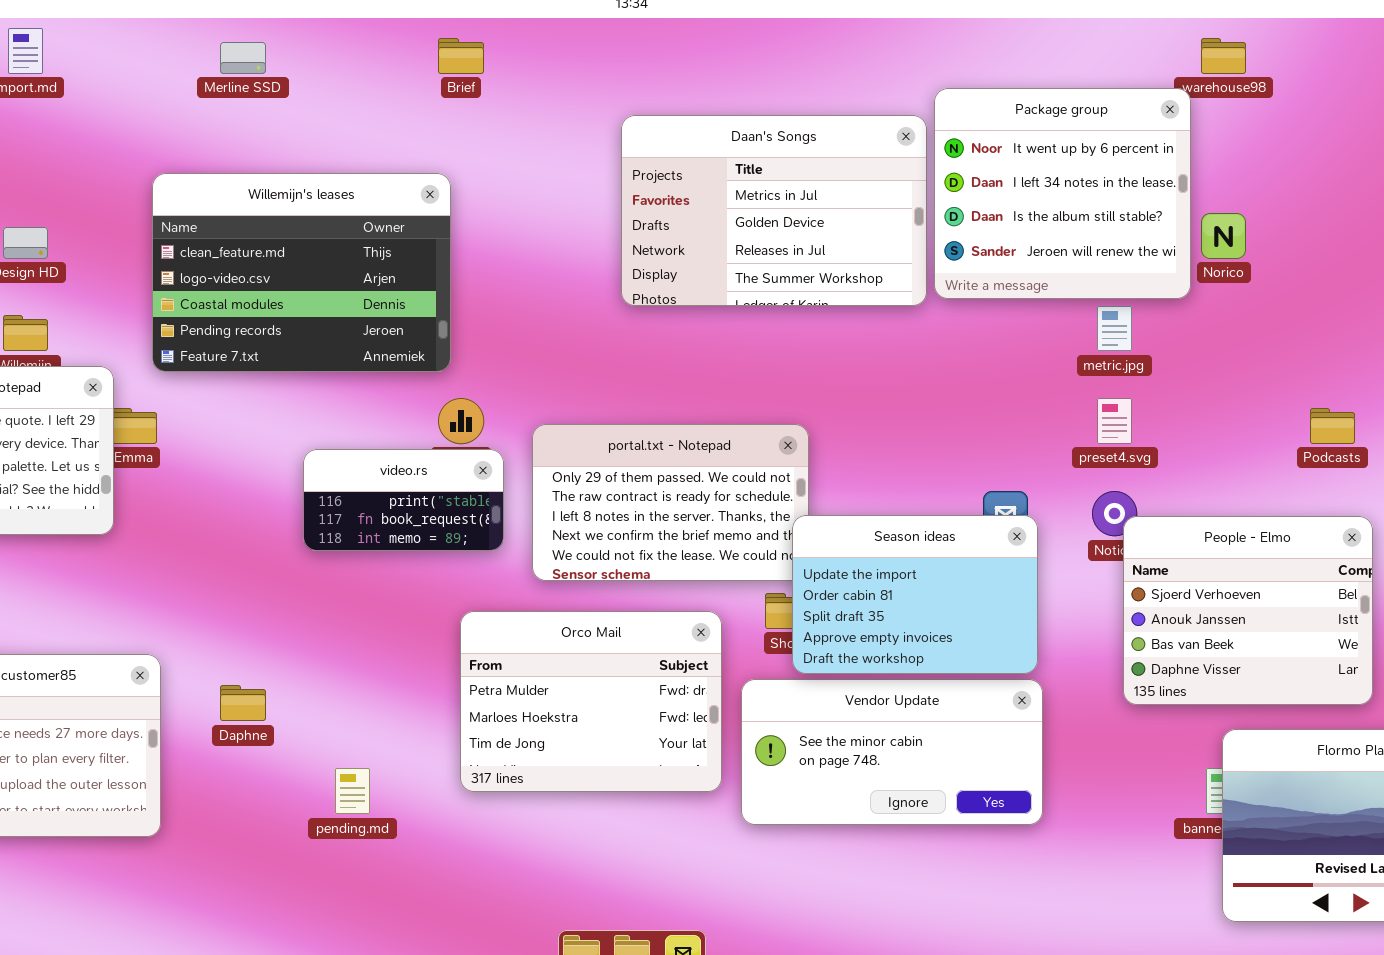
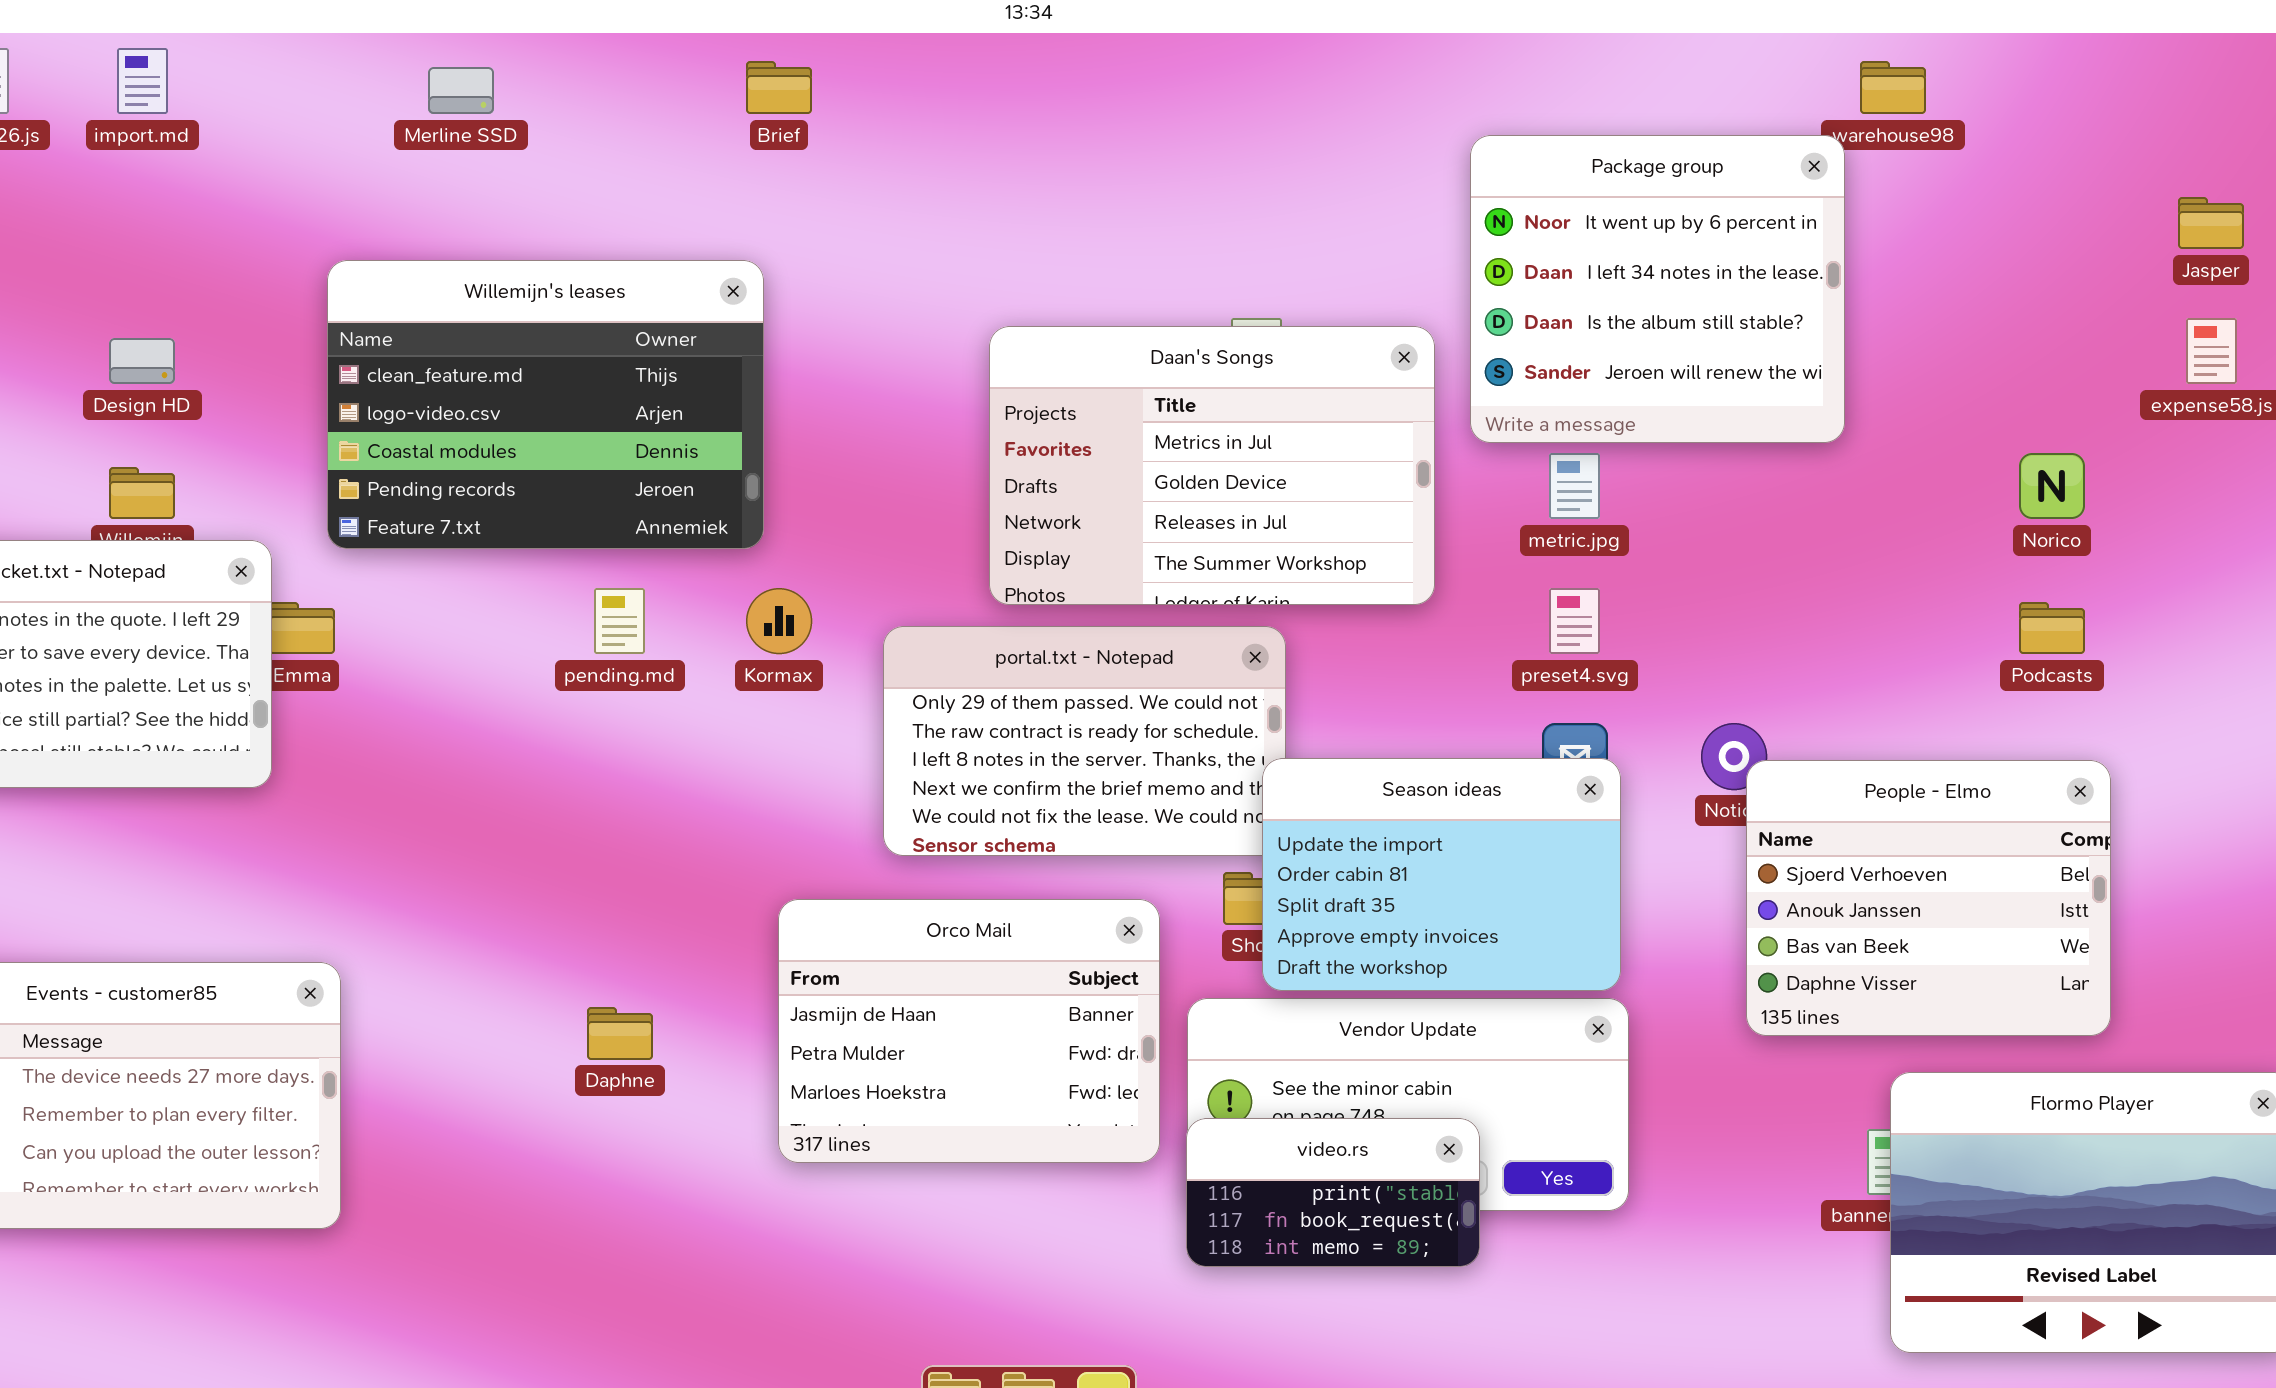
Daan's Songs: [621,115,927,306] -> [989,326,1435,605], moved
Norico: [1201,213,1246,259] -> [2019,453,2085,519], moved
metric.jpg: [1097,306,1132,351] -> [1549,453,1600,519], moved
preset4.svg: [1097,398,1132,444] -> [1549,588,1600,654], moved
video.rs: [303,449,504,551] -> [1186,1118,1480,1267], moved
Orco Mail: [460,611,722,792] -> [778,899,1160,1163], scrolled up 1 row
Daphne: [220,685,266,721] -> [587,1007,653,1060], moved
pending.md: [335,768,370,814] -> [594,588,645,654], moved

